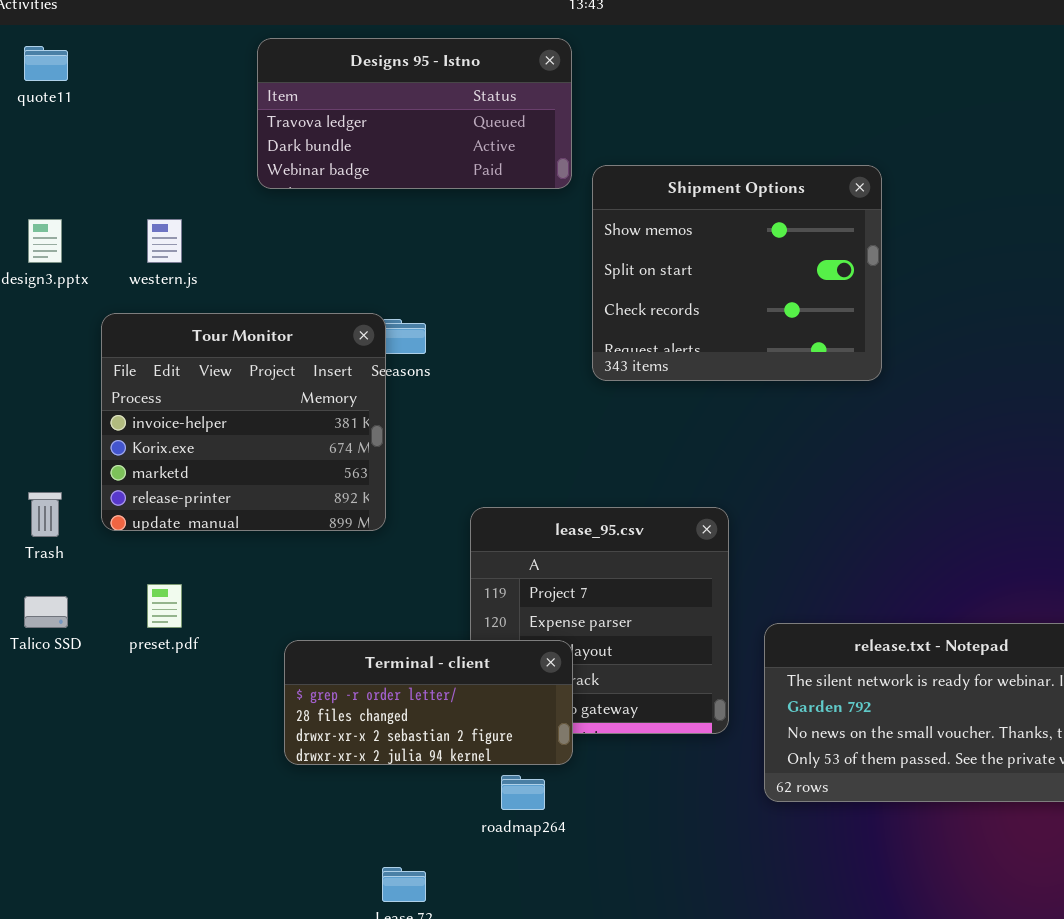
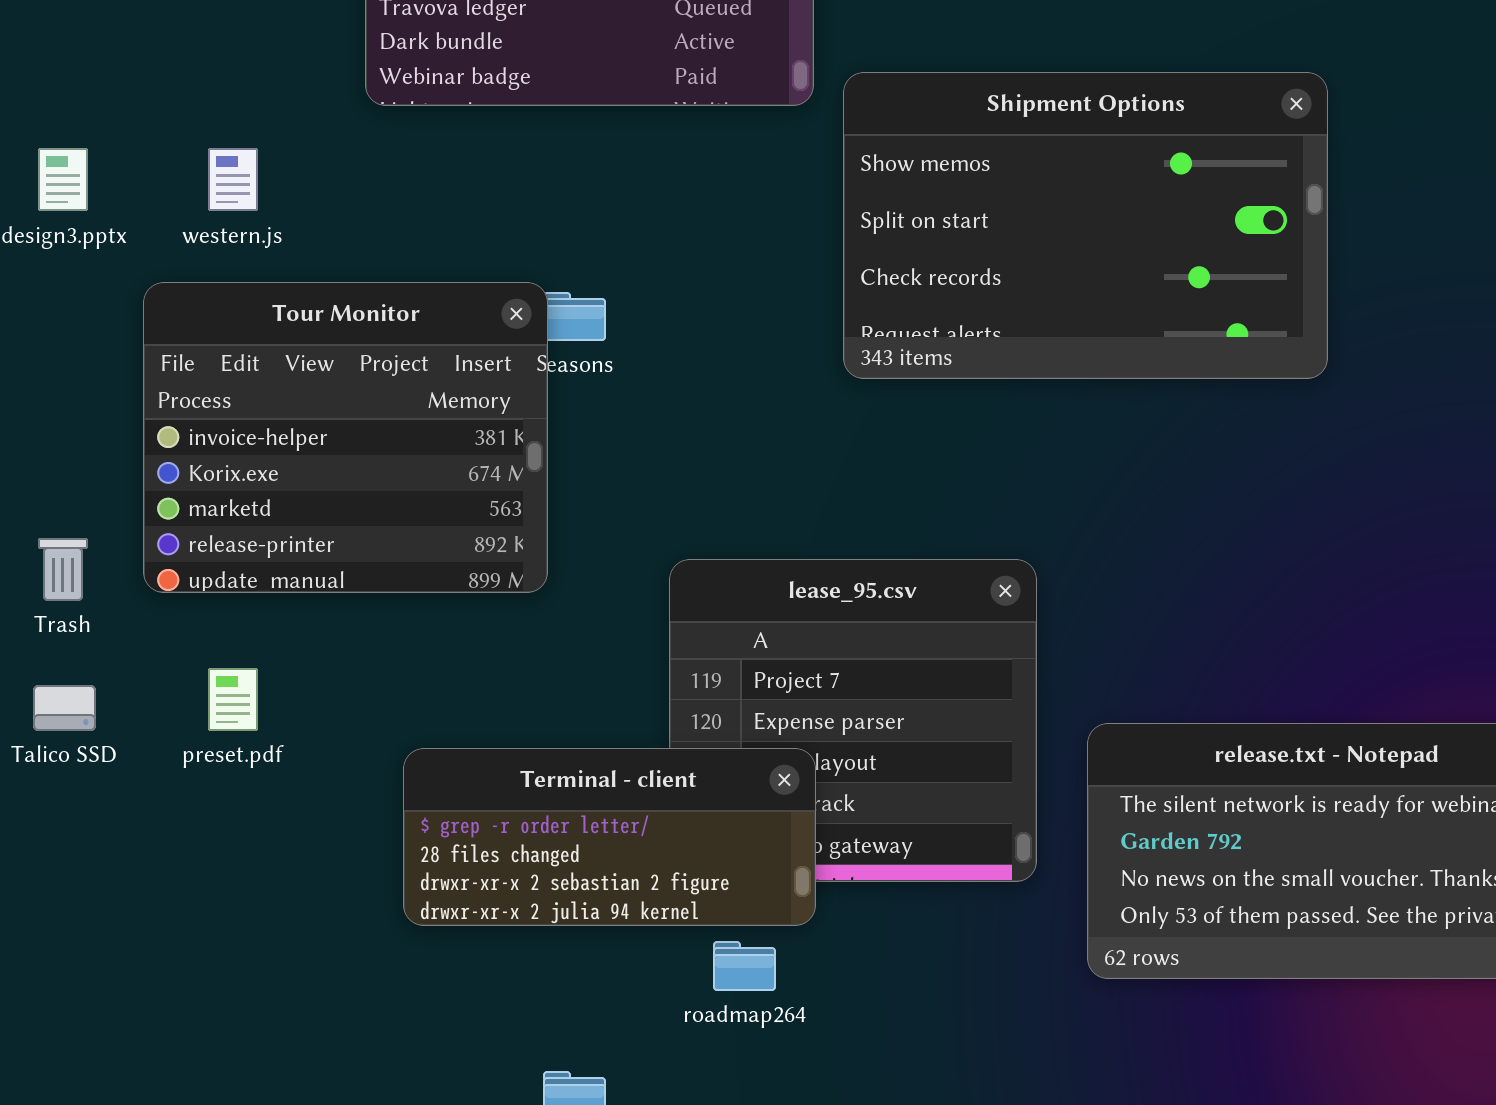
Shipment Options: [592,165,882,381] -> [843,72,1328,379], resized

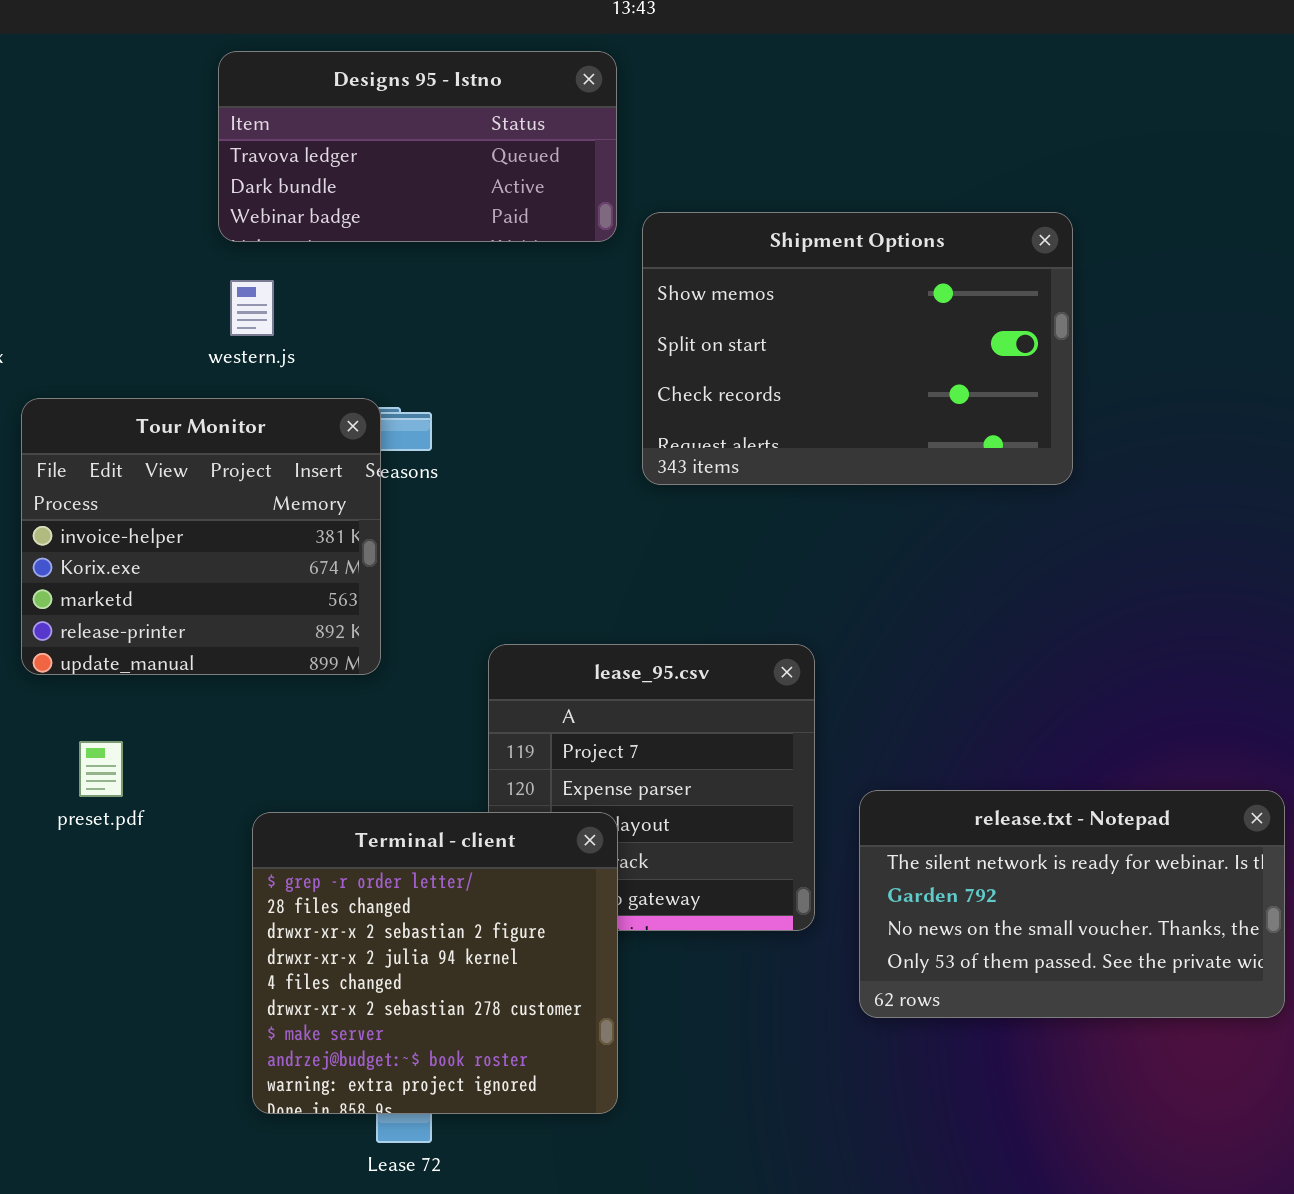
western.js: [208,148,258,211] -> [230,280,274,336], moved
Terminal - client: [403,748,816,926] -> [252,812,618,1114], resized

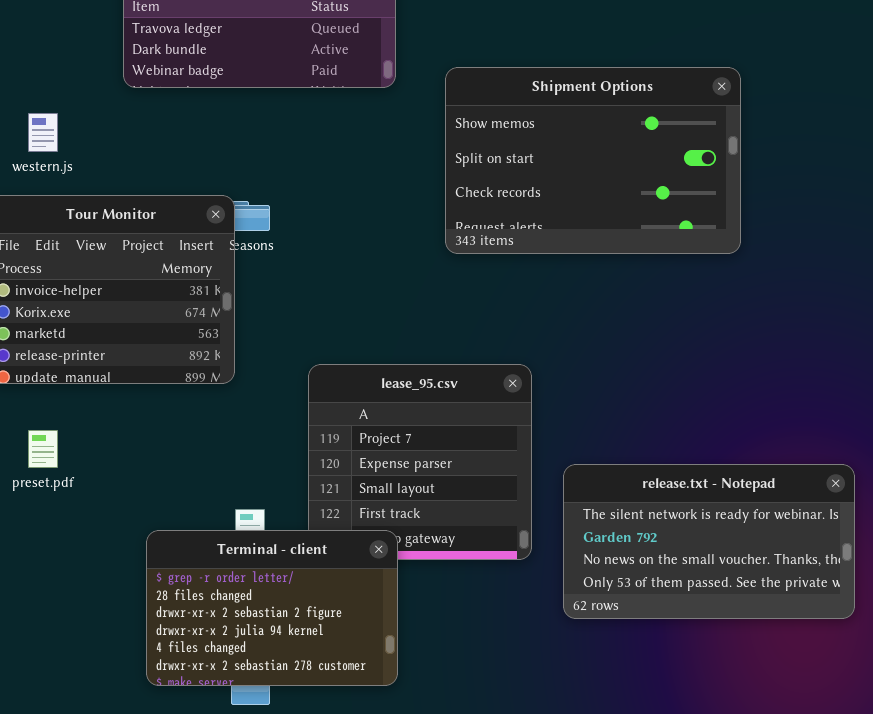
Shipment Options: [642,212,1073,485] -> [445,67,741,254], moved
western.js: [230,280,274,336] -> [28,113,58,152], moved
Terminal - client: [252,812,618,1114] -> [146,530,398,686], resized

